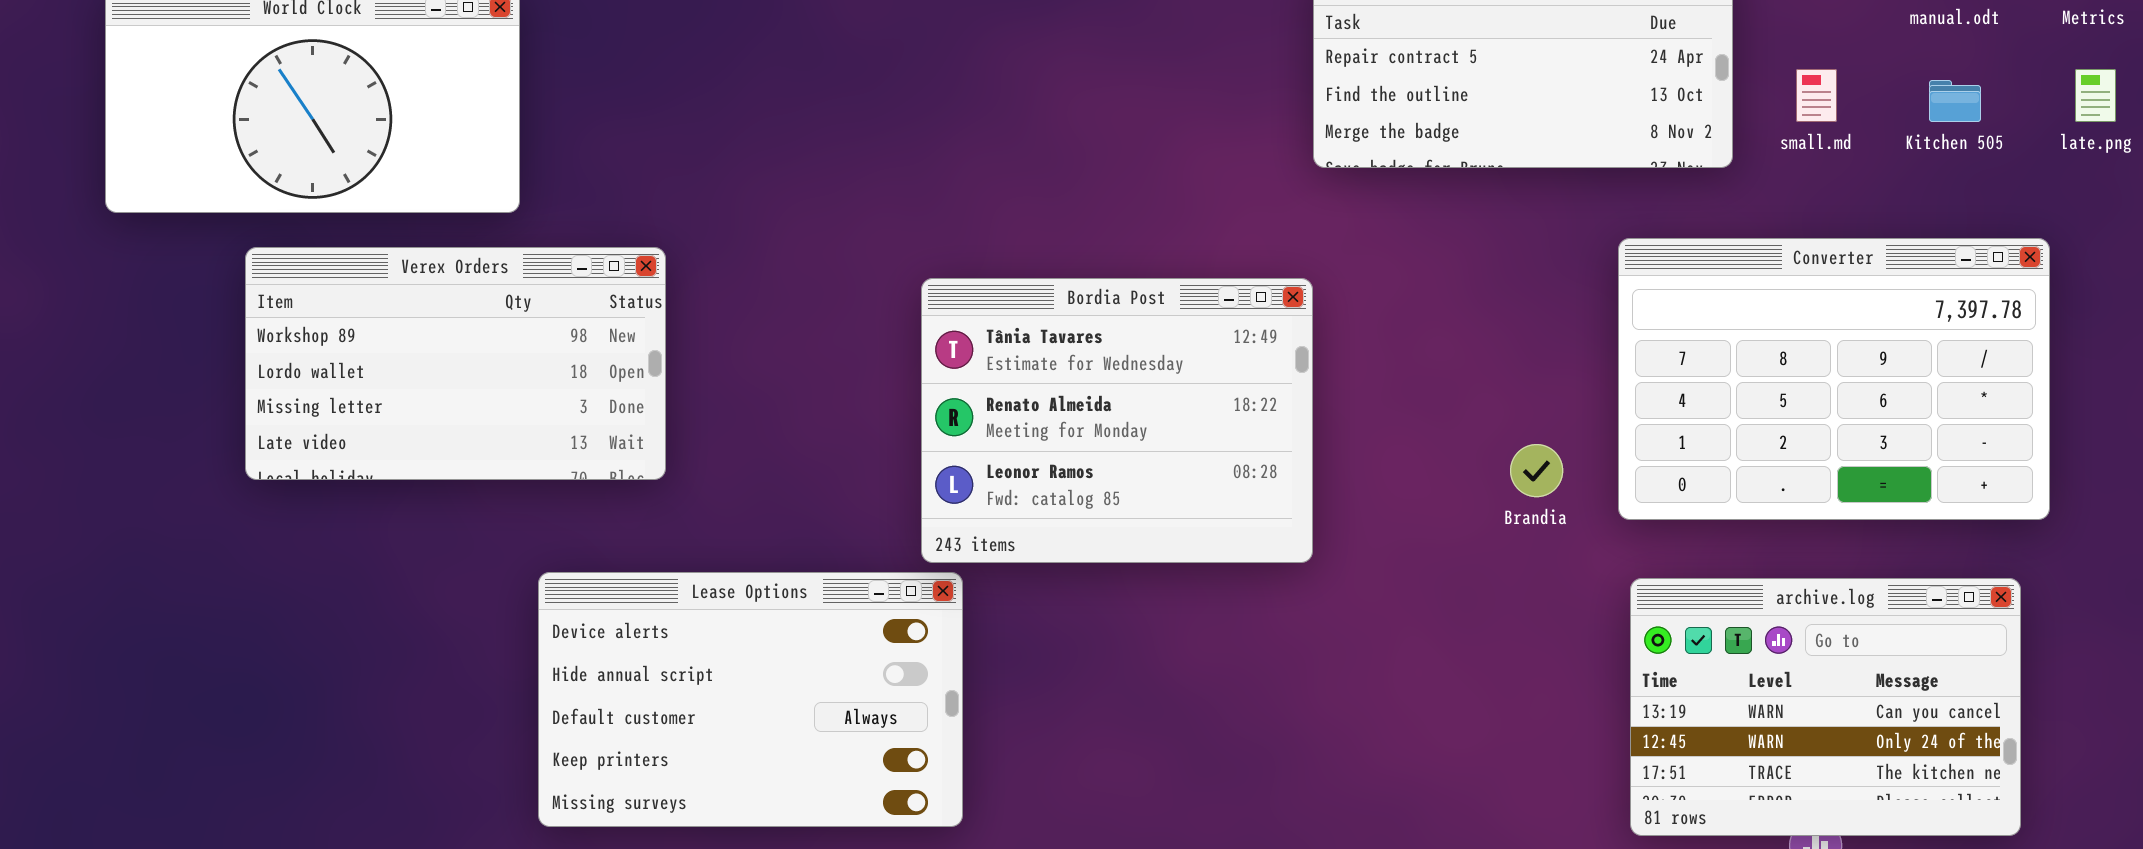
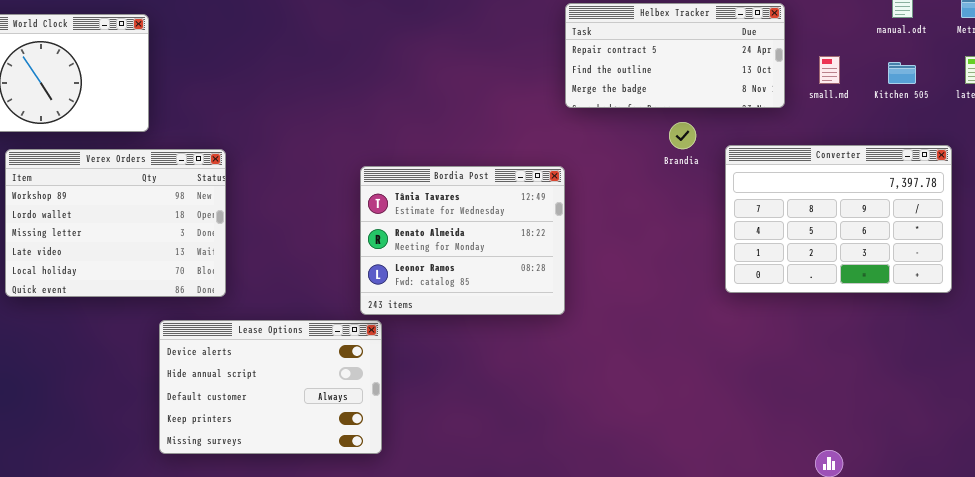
Verex Orders: [245,247,666,480] -> [5,149,226,297], resized
Brandia: [1510,444,1563,497] -> [669,122,696,149], moved
archive.log: [1630,578,2021,836] -> none, closed

